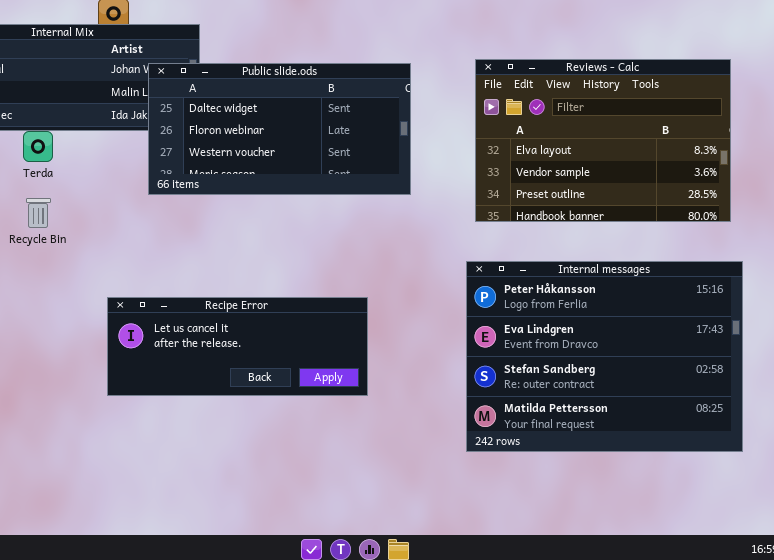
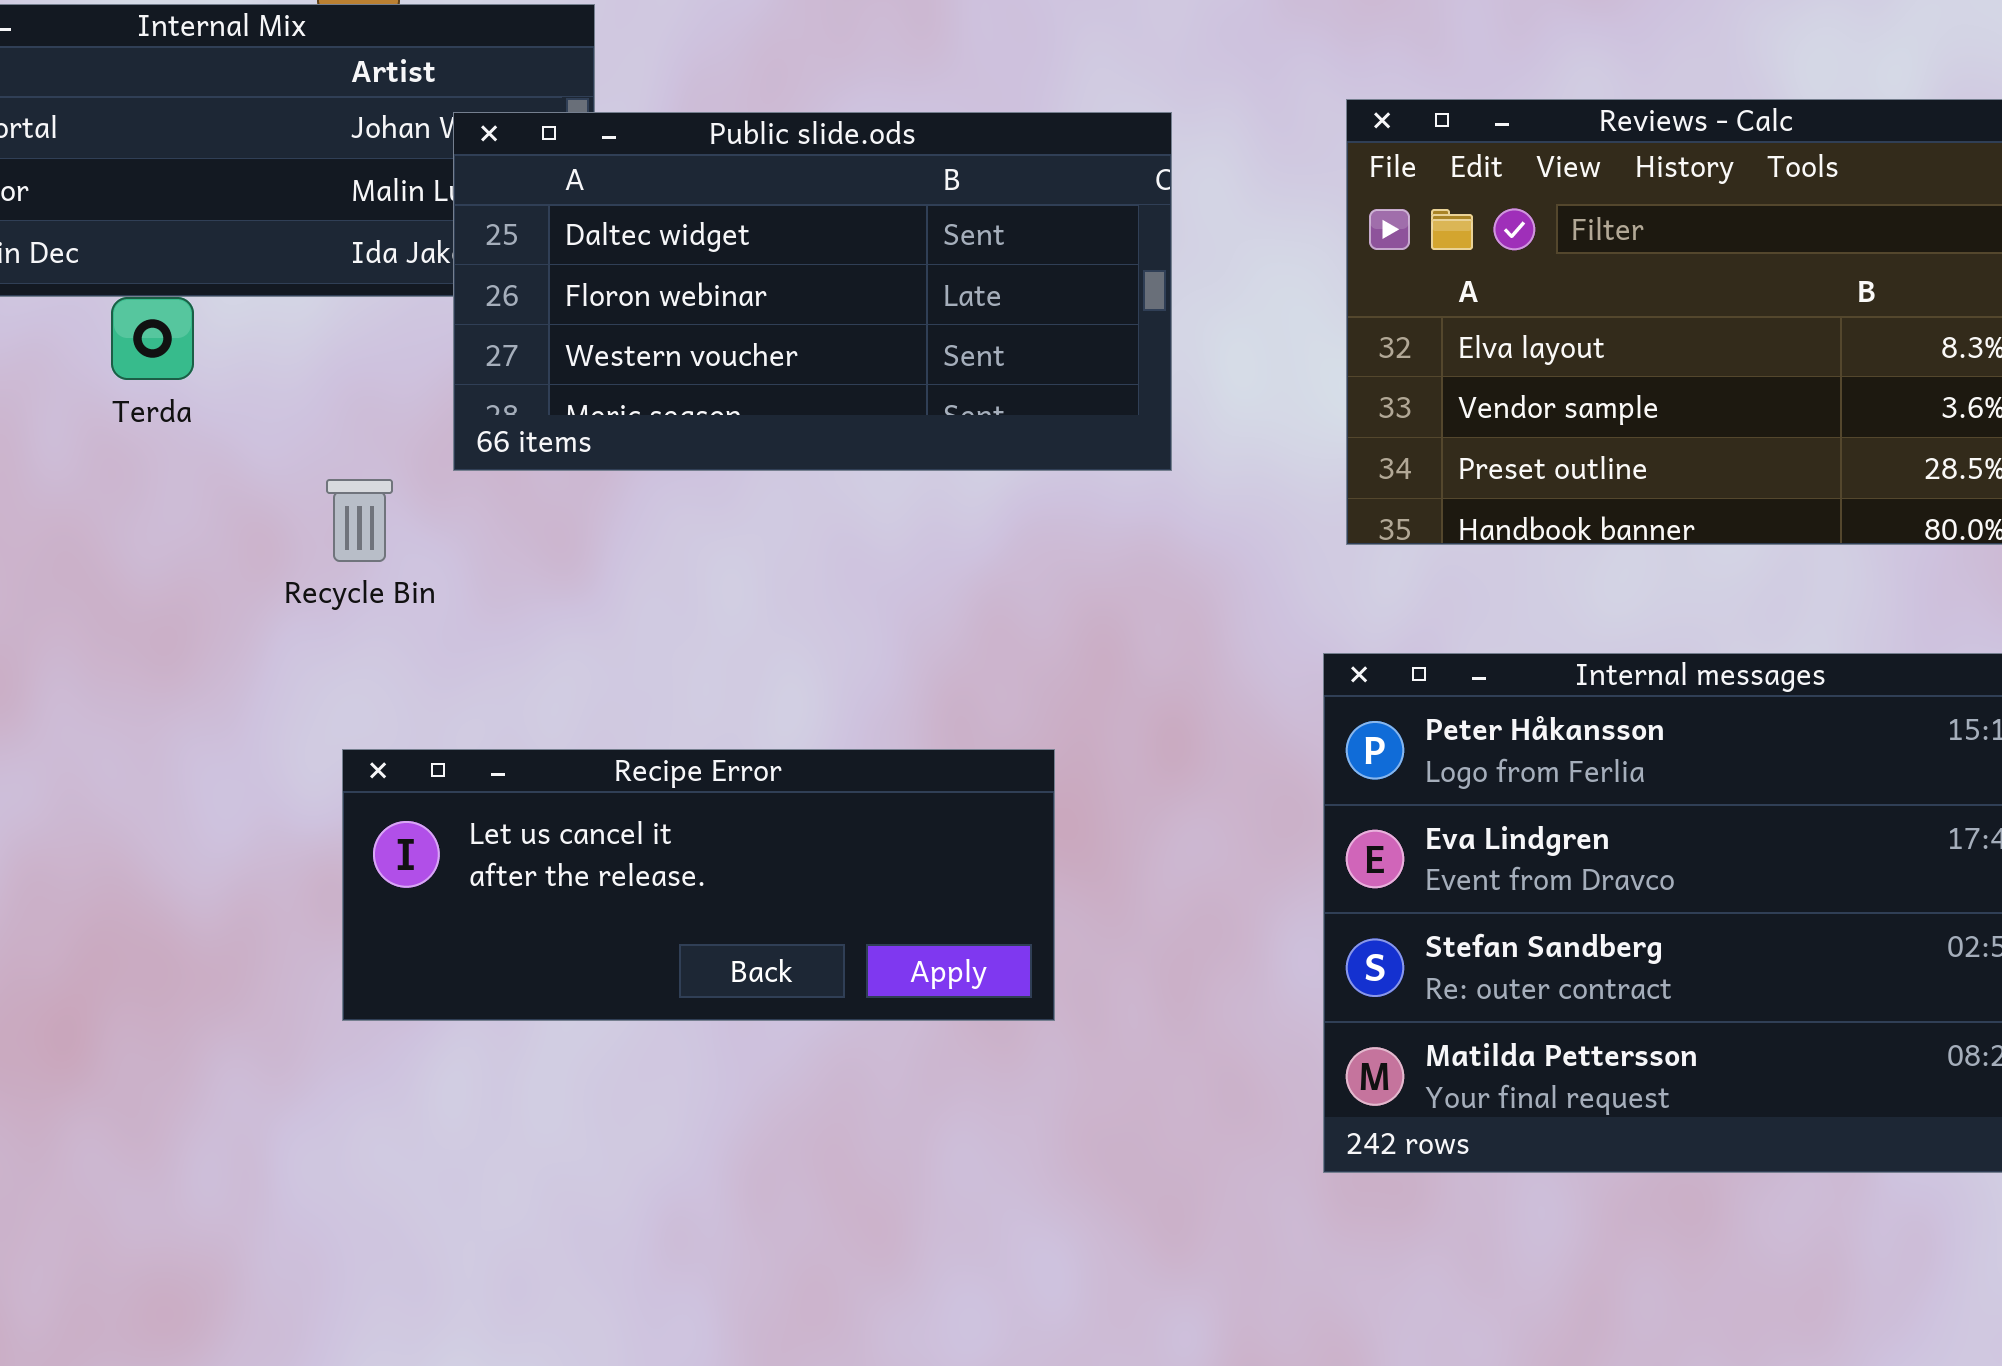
Recycle Bin: [26,198,51,228] -> [326,479,393,562], moved

